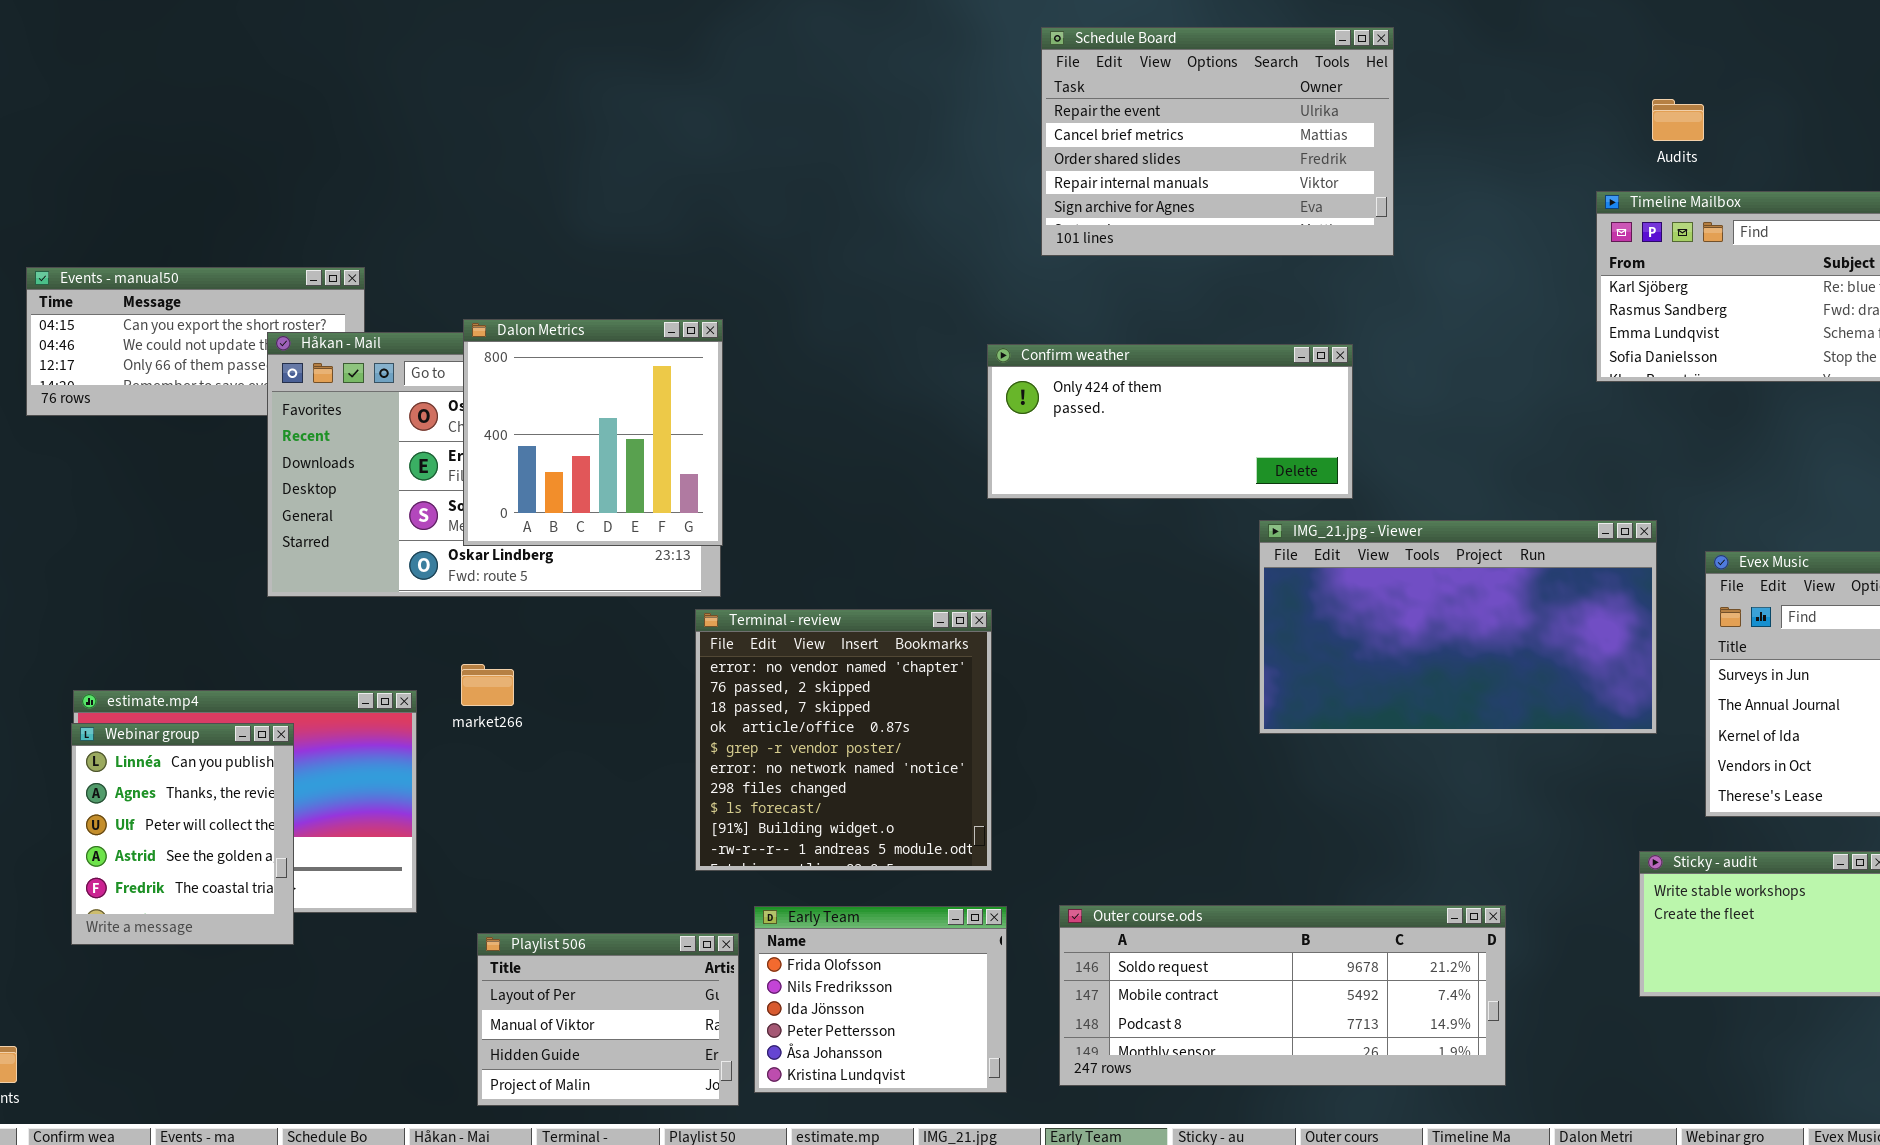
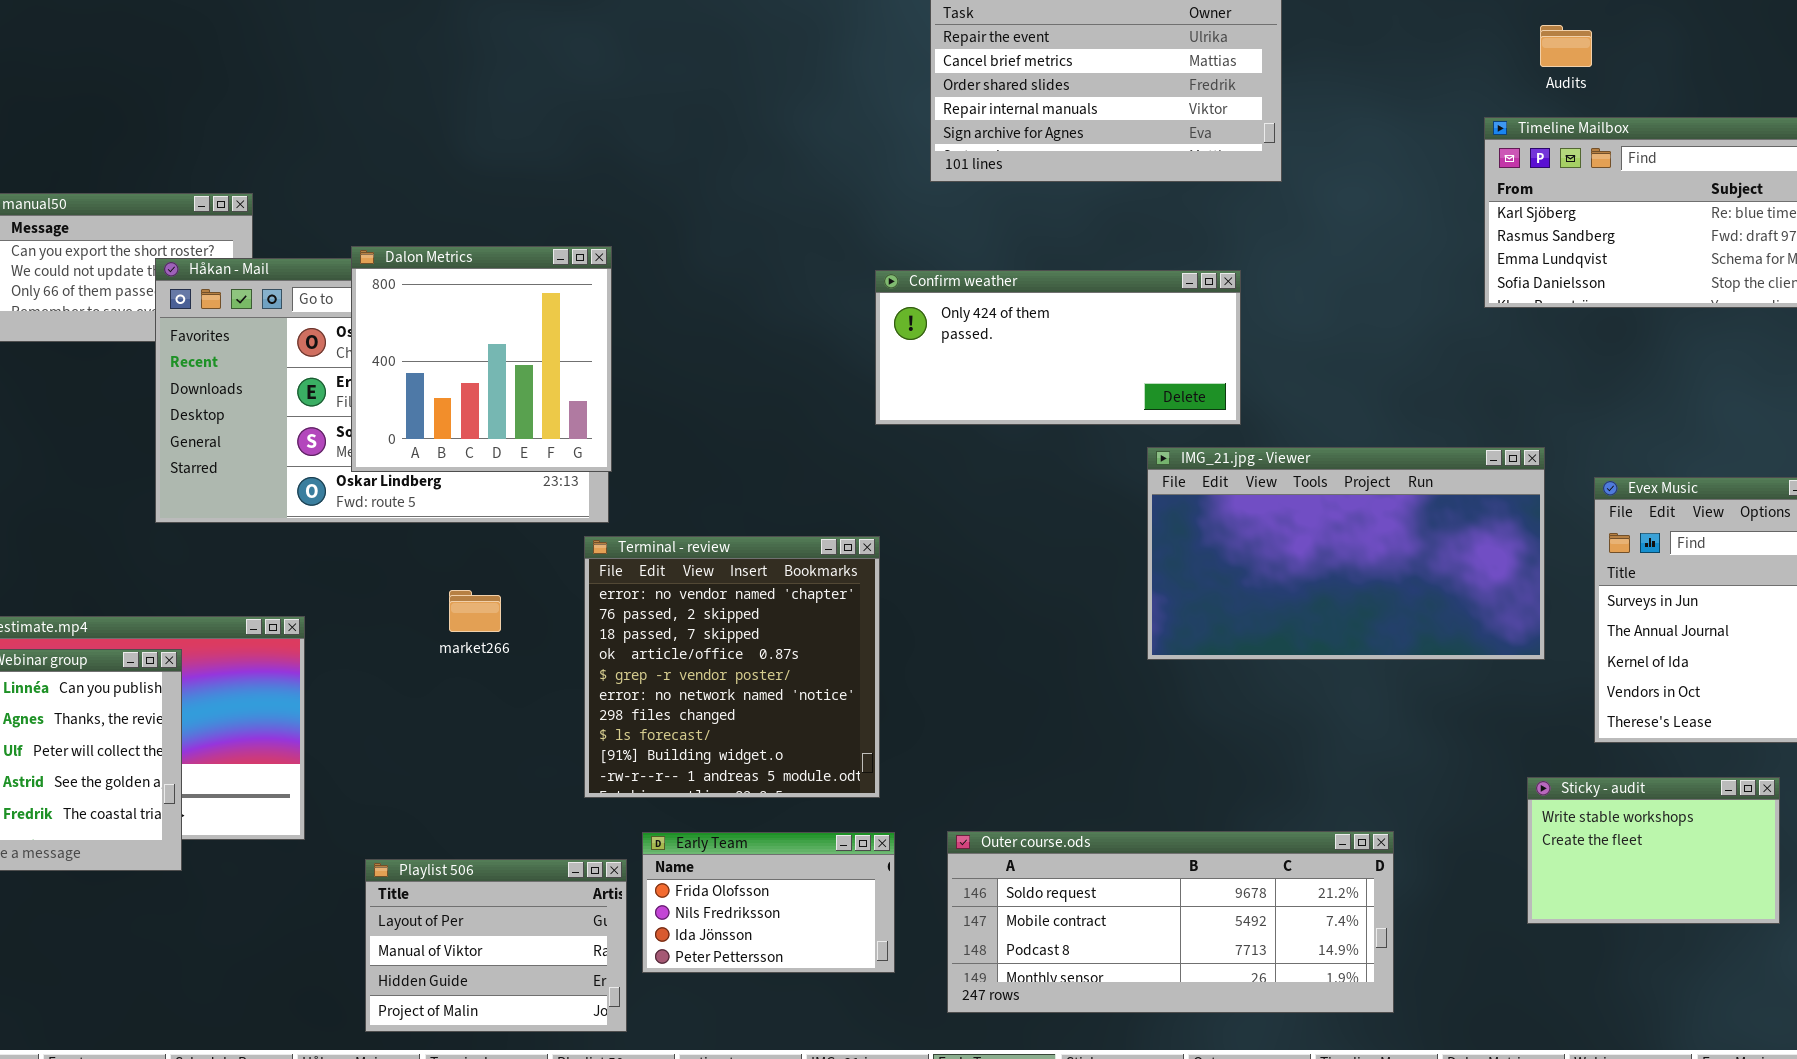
market266: [461,664,514,706] -> [449,590,501,632], moved
Early Team: [754,906,1007,1093] -> [642,832,895,973], resized

